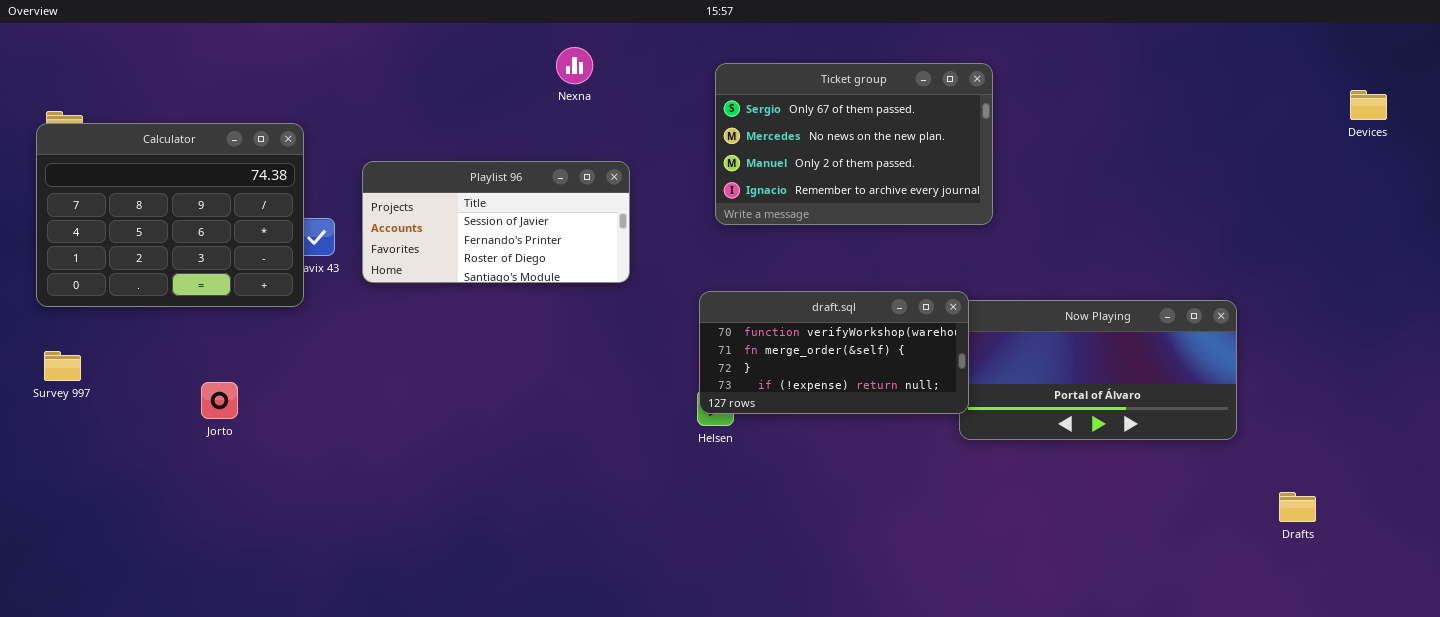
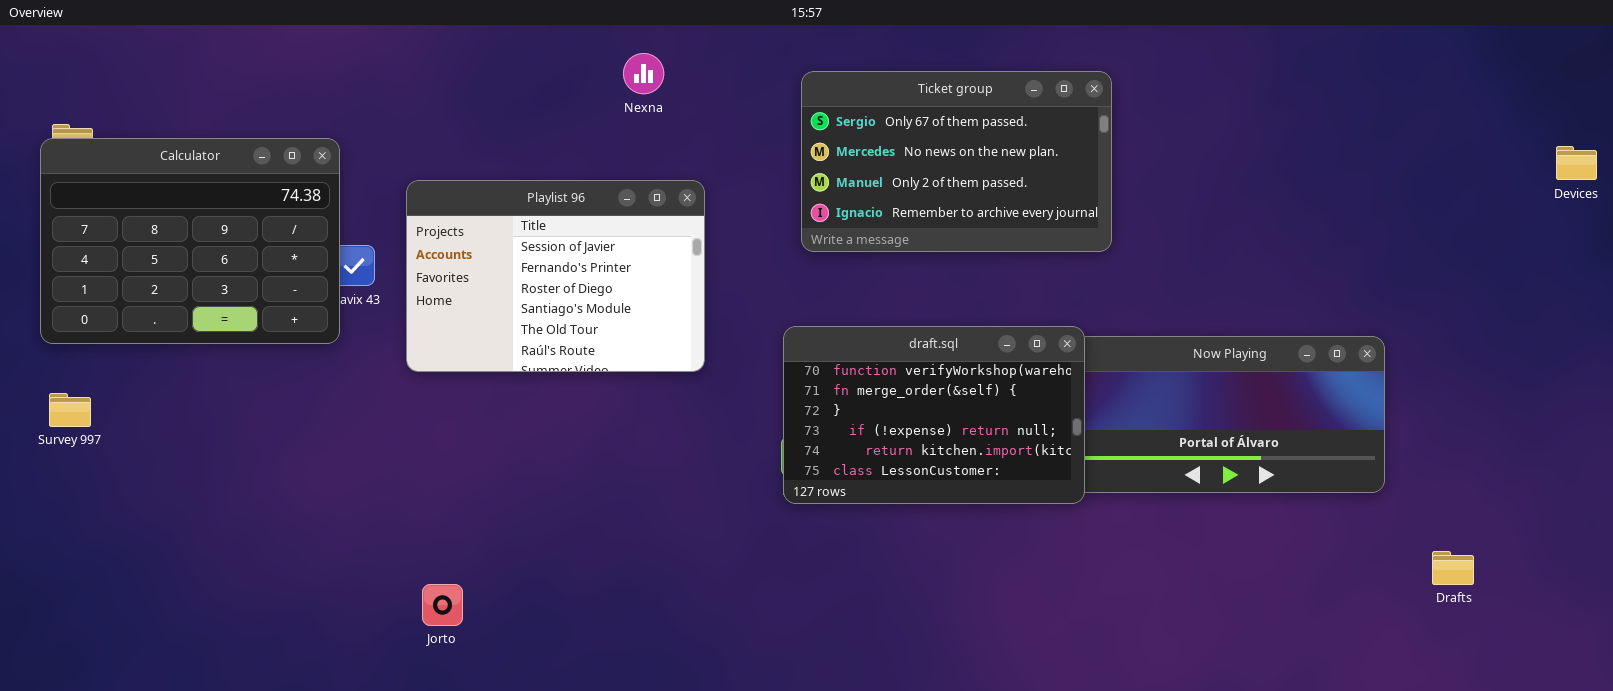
Devices: [1350,90,1387,120] -> [1556,146,1597,180], moved
Playlist 96: [362,161,630,283] -> [406,180,705,372], resized
draft.sql: [699,291,969,414] -> [783,326,1085,504], resized
Jorto: [201,382,238,419] -> [422,584,463,626], moved

